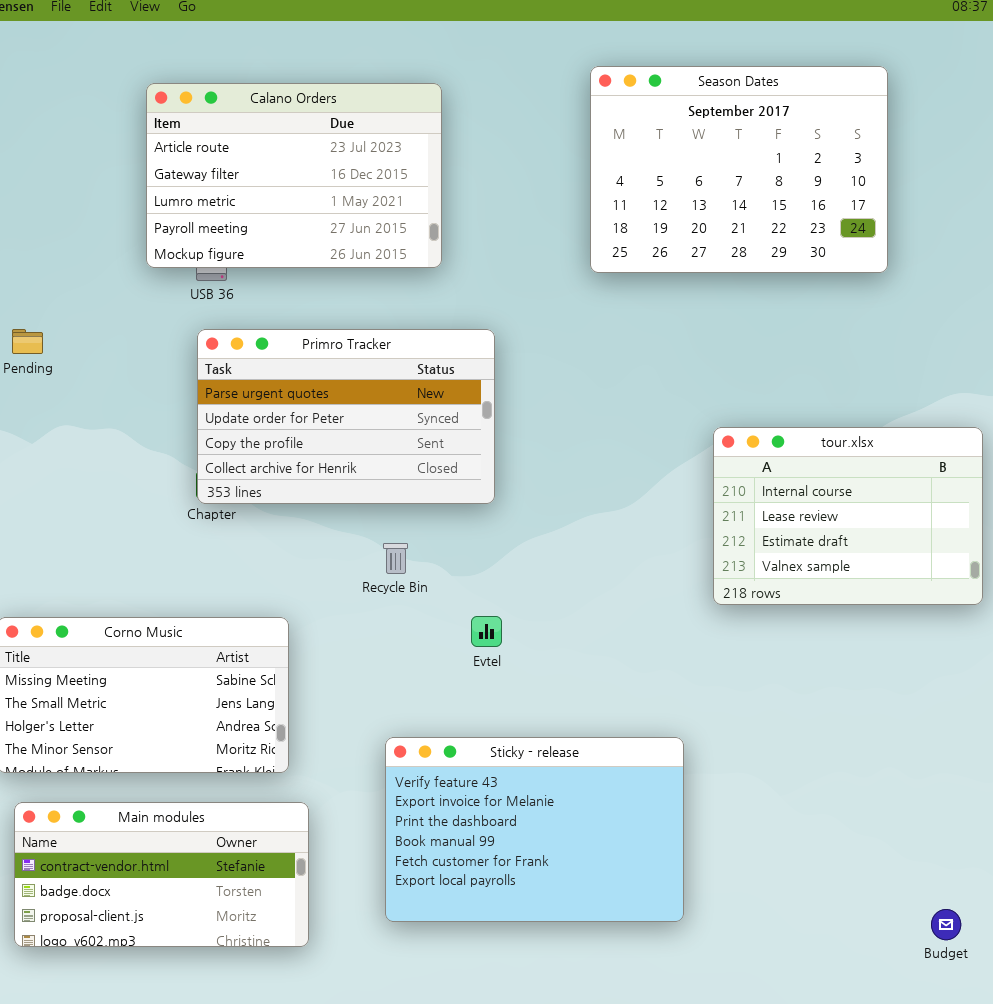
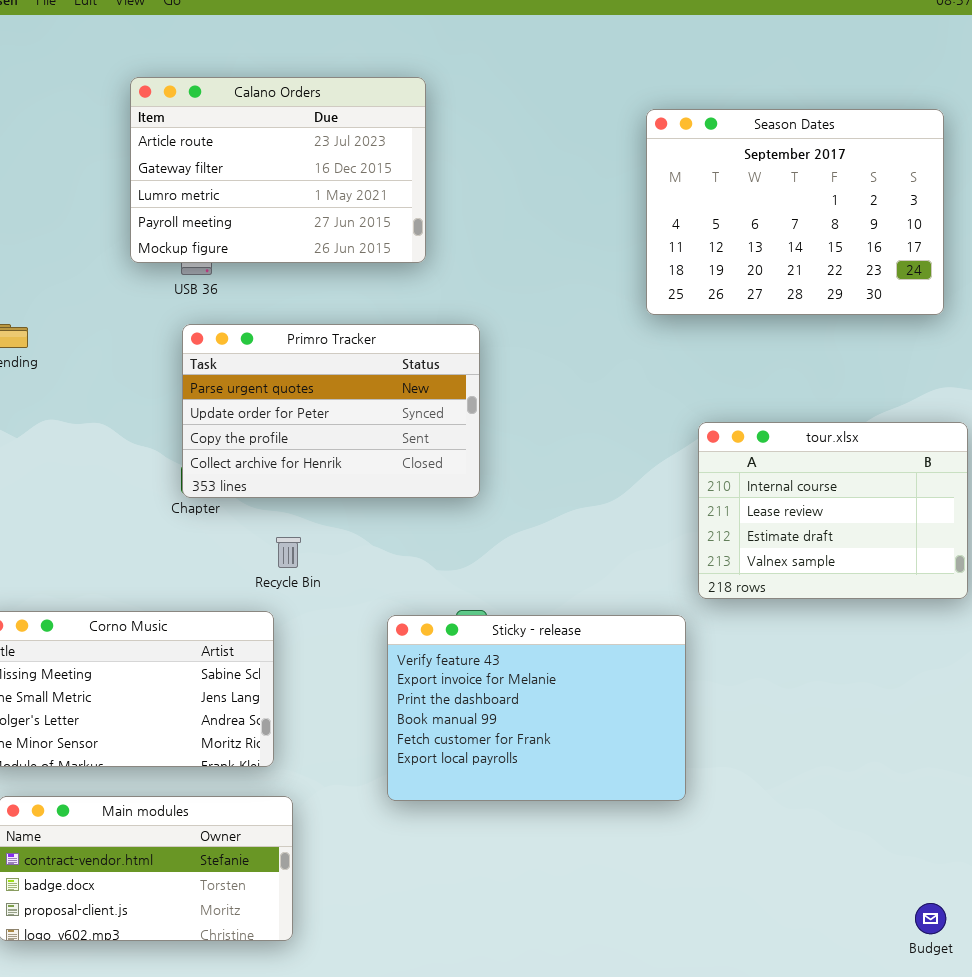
Season Dates: [590,66,888,273] -> [646,109,944,315], moved
Recycle Bin: [383,543,408,574] -> [276,537,301,568], moved
Sticky - release: [385,737,684,922] -> [387,615,686,801], moved

